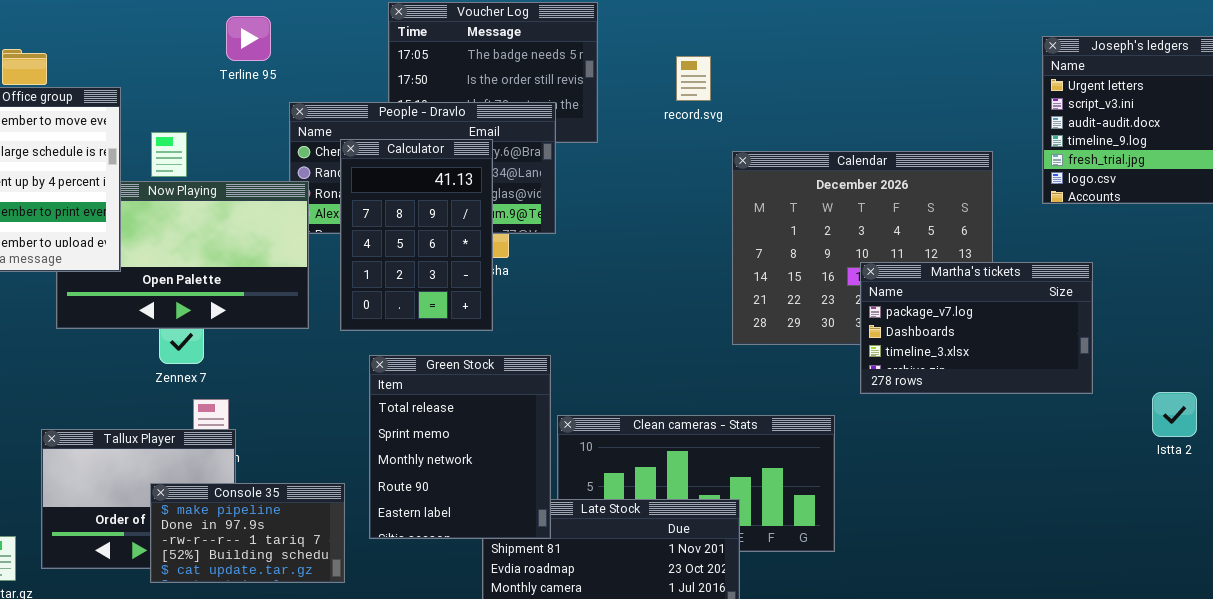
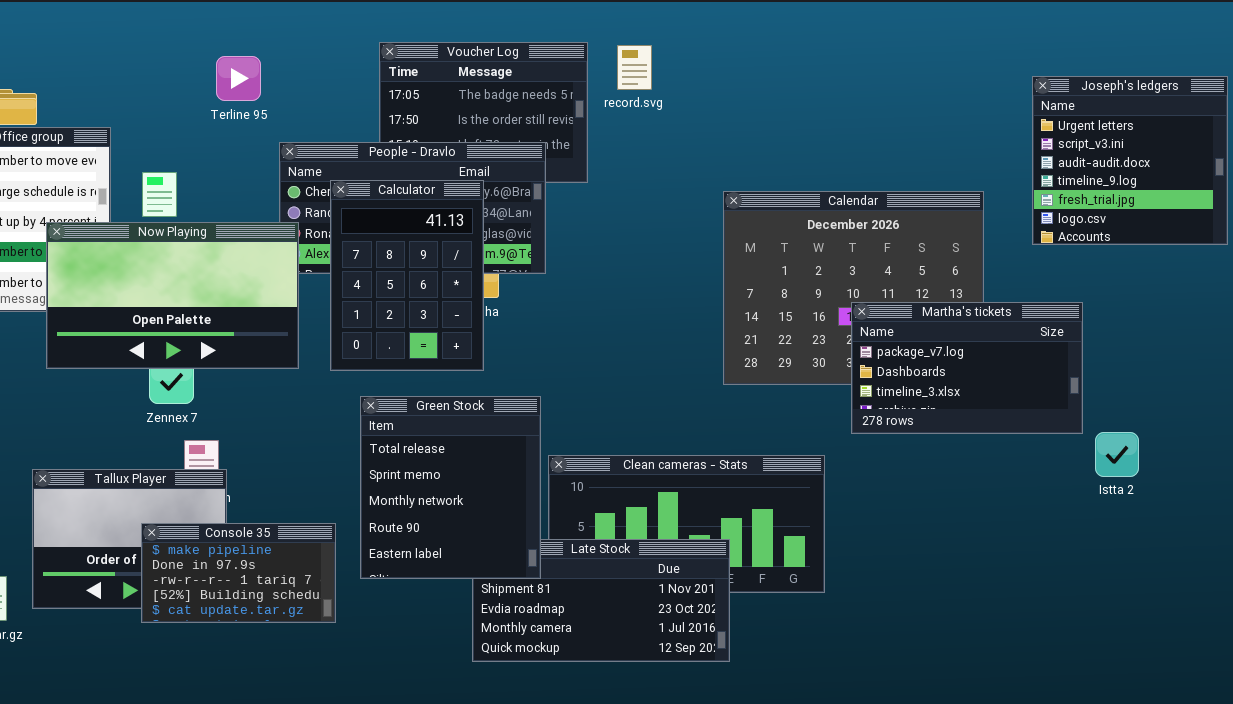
record.svg: [676,56,711,101] -> [617,45,652,90], moved
Now Playing: [56,181,309,329] -> [46,222,299,369], raised
Istta 2: [1152,392,1197,437] -> [1095,432,1139,477], moved

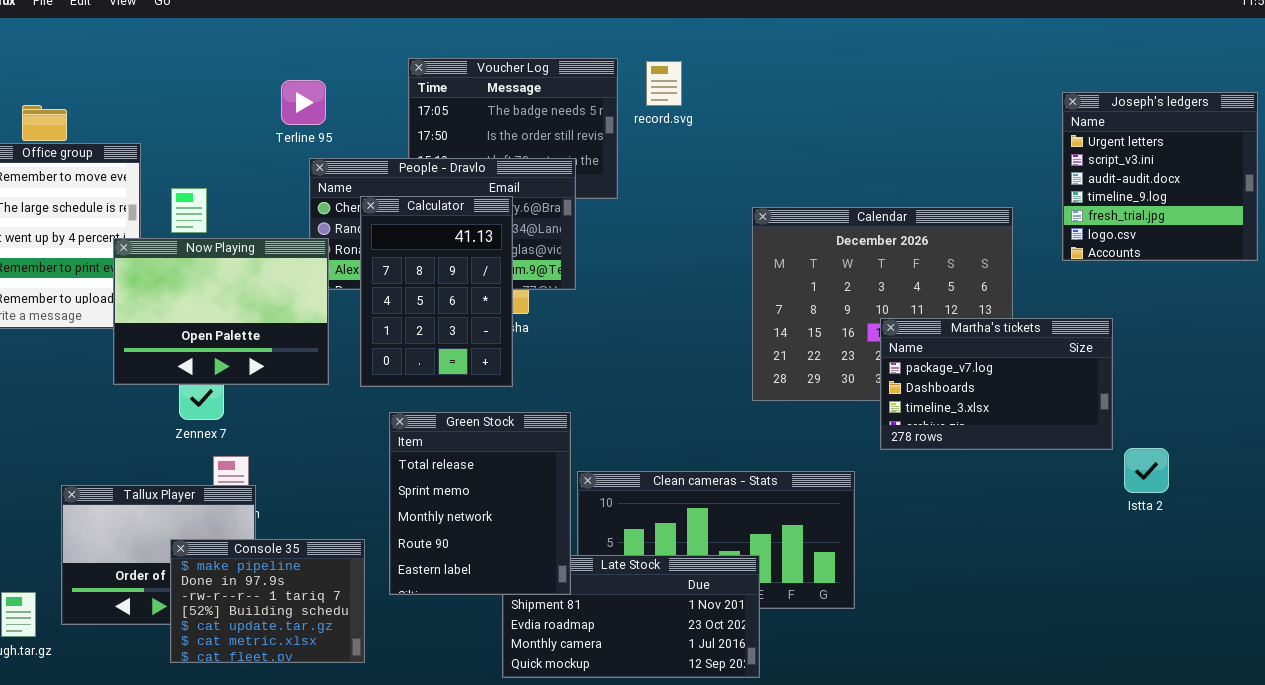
Terline 95: [216,56,261,101] -> [281,80,326,125], moved
Now Playing: [46,222,299,369] -> [113,238,329,385], resized
Console 35: [141,523,336,623] -> [170,539,365,663], resized

